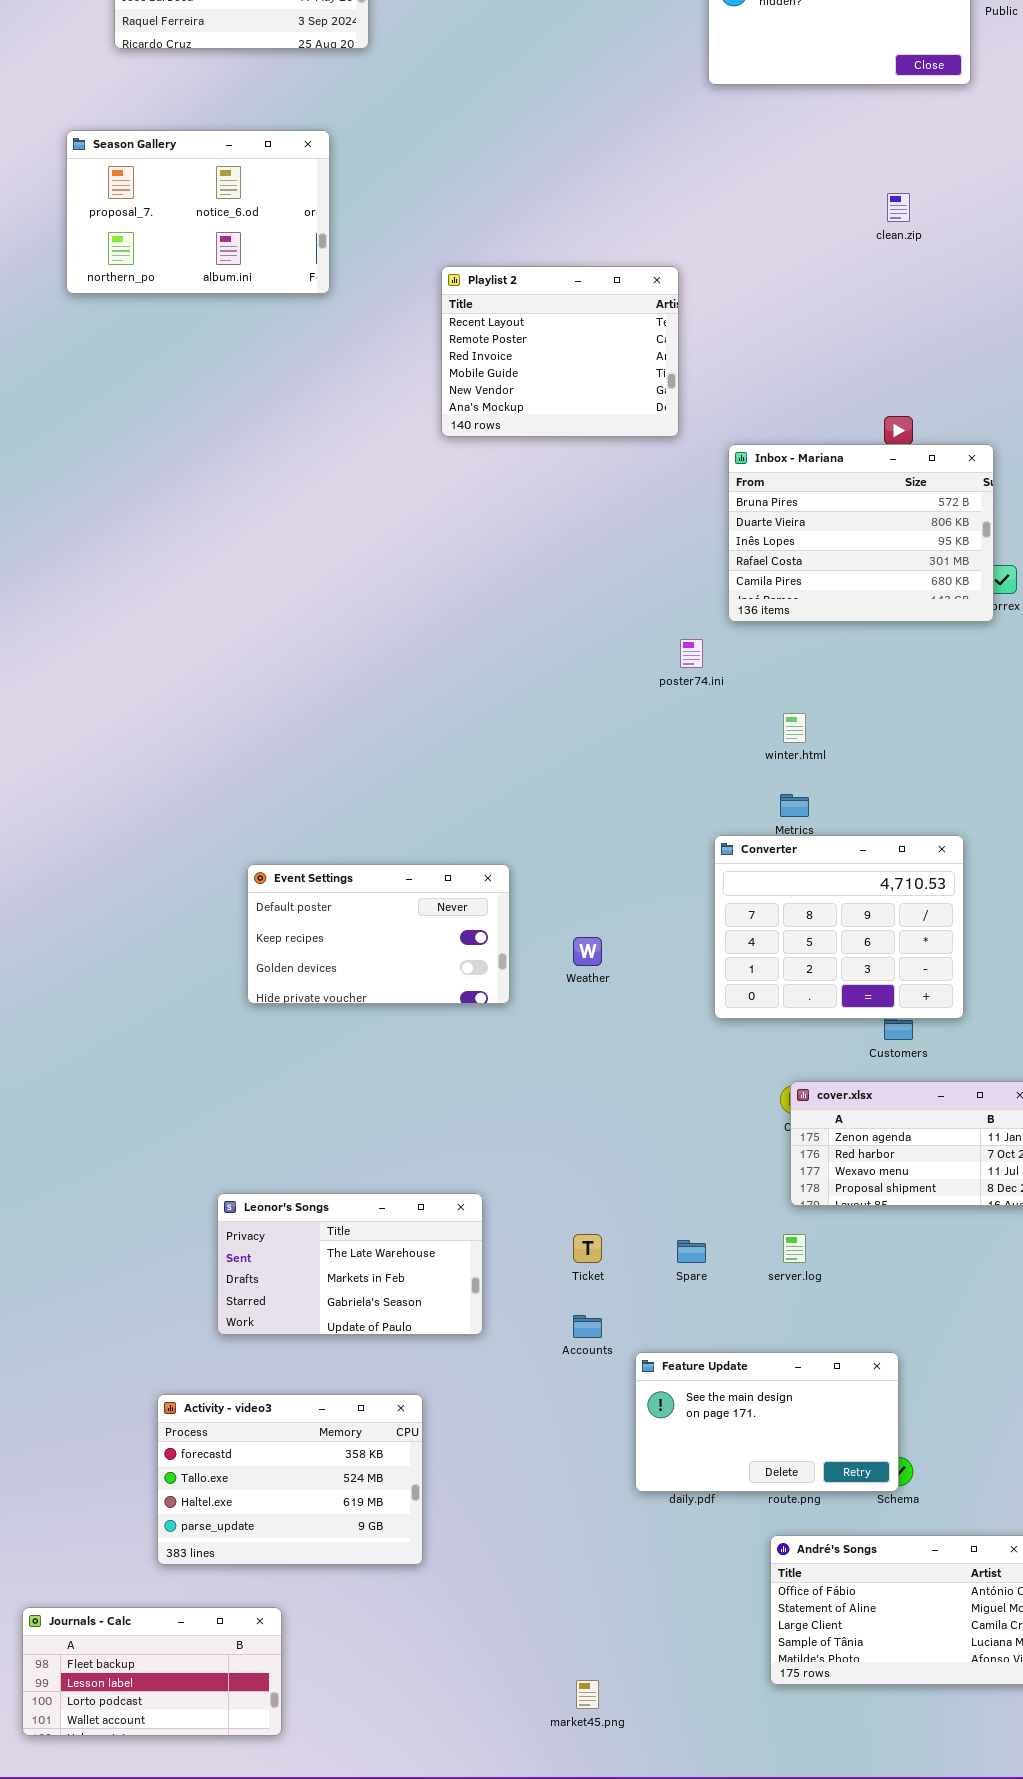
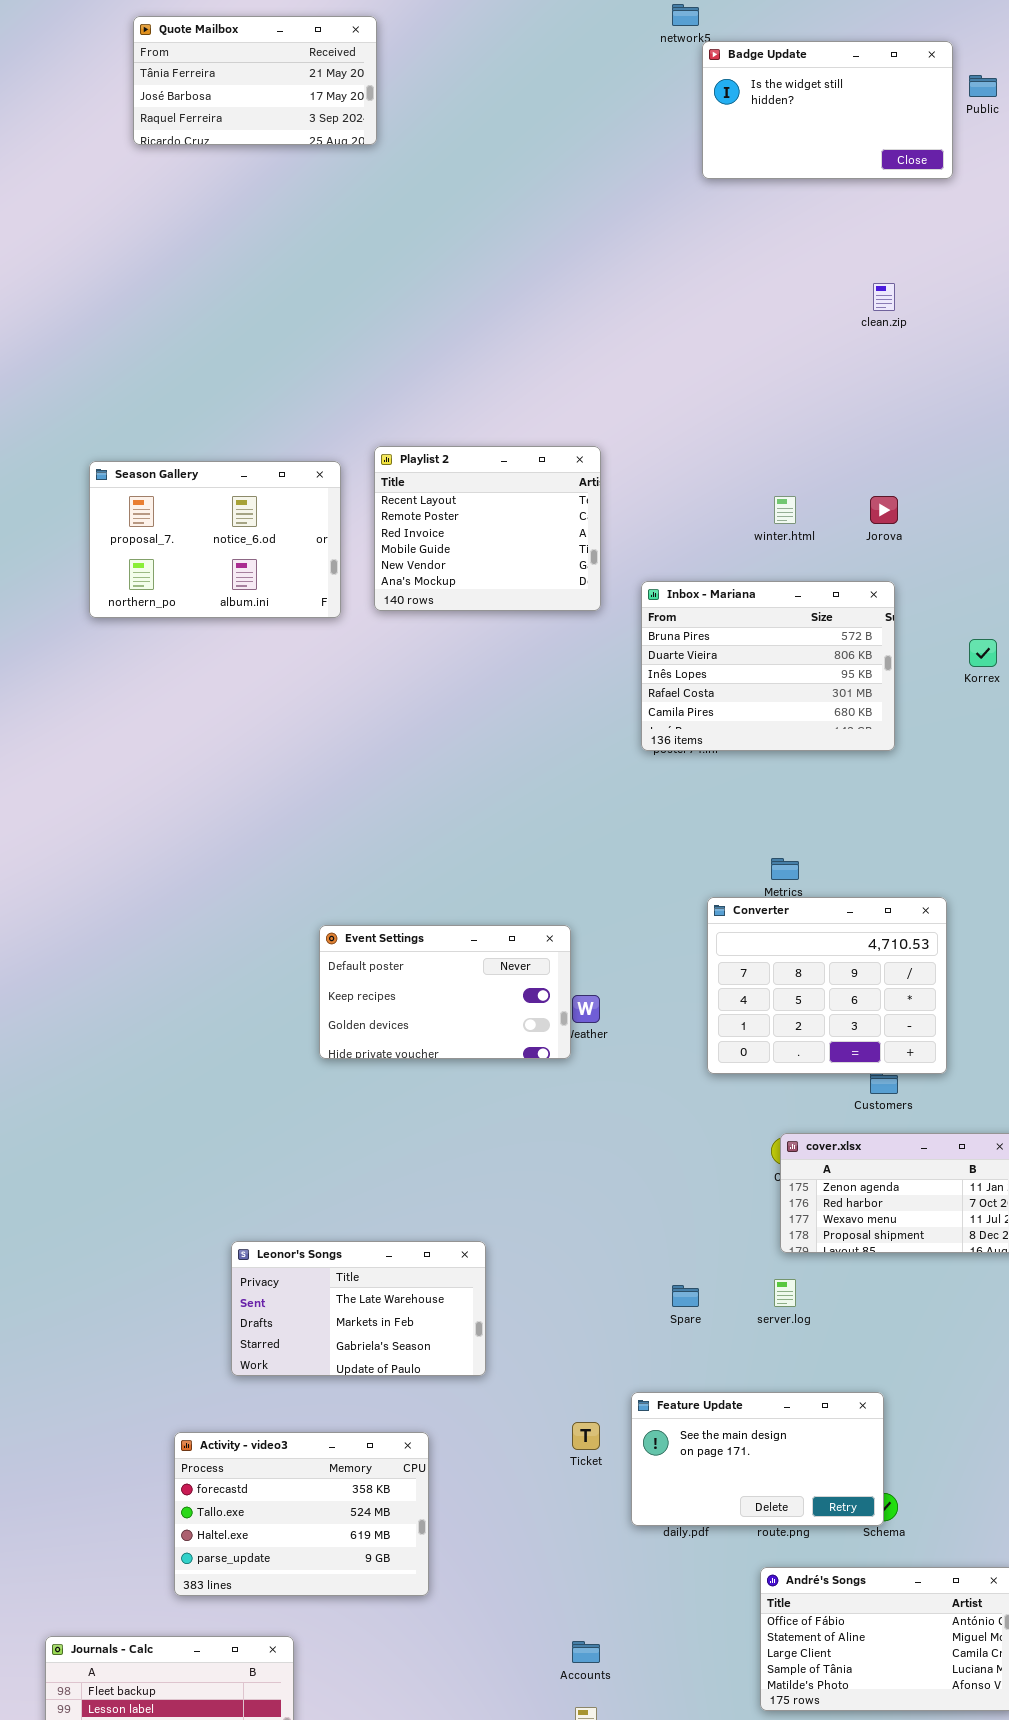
Season Gallery: [66,130,330,294] -> [89,461,341,618], moved
Playlist 2: [441,266,679,437] -> [374,446,601,611], moved
Inbox - Mariana: [728,444,994,622] -> [641,581,895,751], moved
winter.html: [783,713,806,743] -> [774,496,796,524], moved
Event Settings: [247,864,510,1004] -> [319,925,571,1059], moved
Ticket: [573,1234,602,1263] -> [572,1422,600,1450], moved
Accounts: [573,1315,602,1338] -> [572,1641,600,1663], moved

